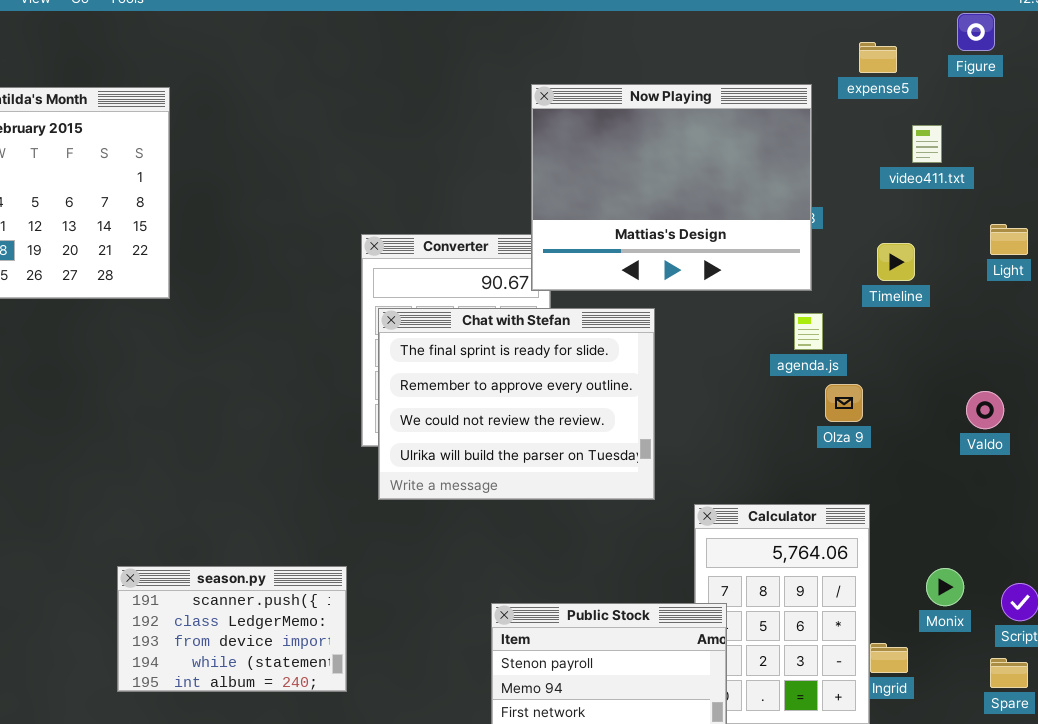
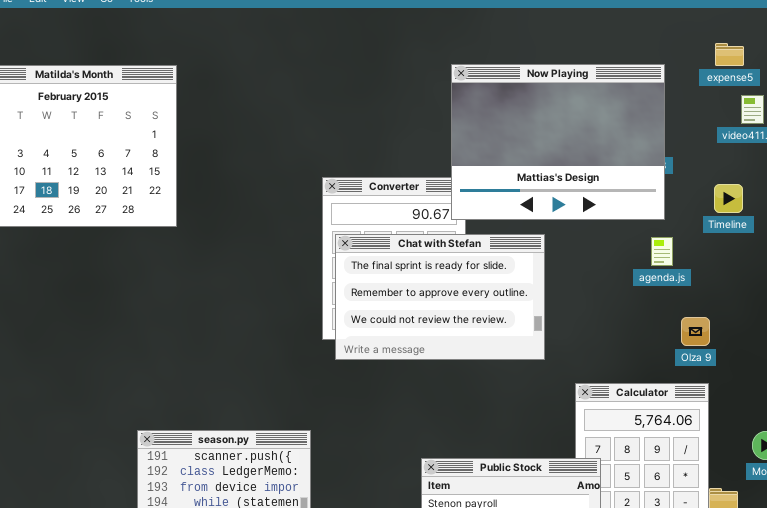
expense5: [859,42,897,73] -> [715,43,744,66], moved
Chat with Stefan: [378,308,655,500] -> [335,234,545,360], resized
Olza 9: [825,384,863,422] -> [681,317,710,346], moved

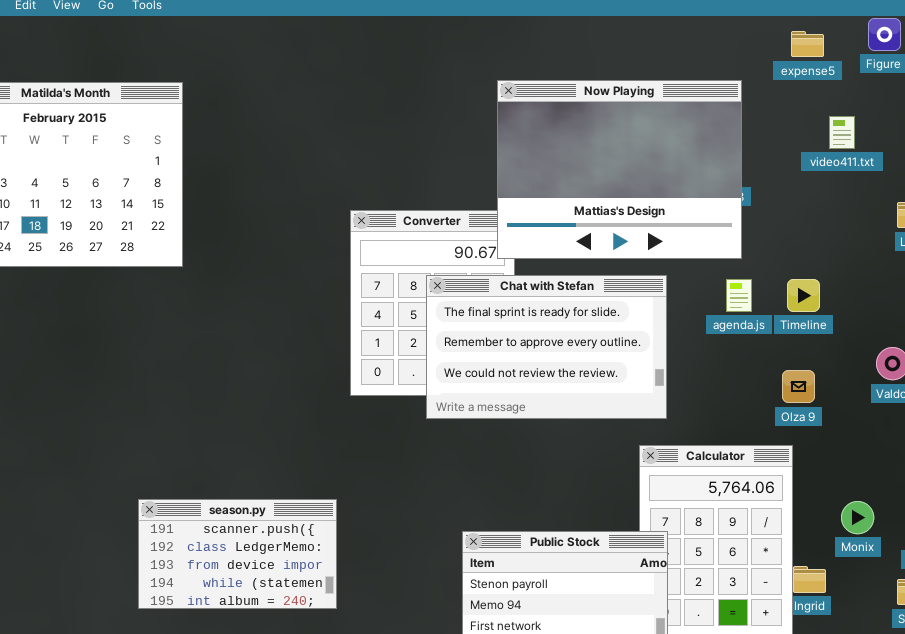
expense5: [715,43,744,66] -> [791,31,824,57], moved
Timeline: [714,184,743,213] -> [787,279,820,312], moved
Chat with Stefan: [335,234,545,360] -> [426,275,667,419], moved
Olza 9: [681,317,710,346] -> [782,370,815,403], moved

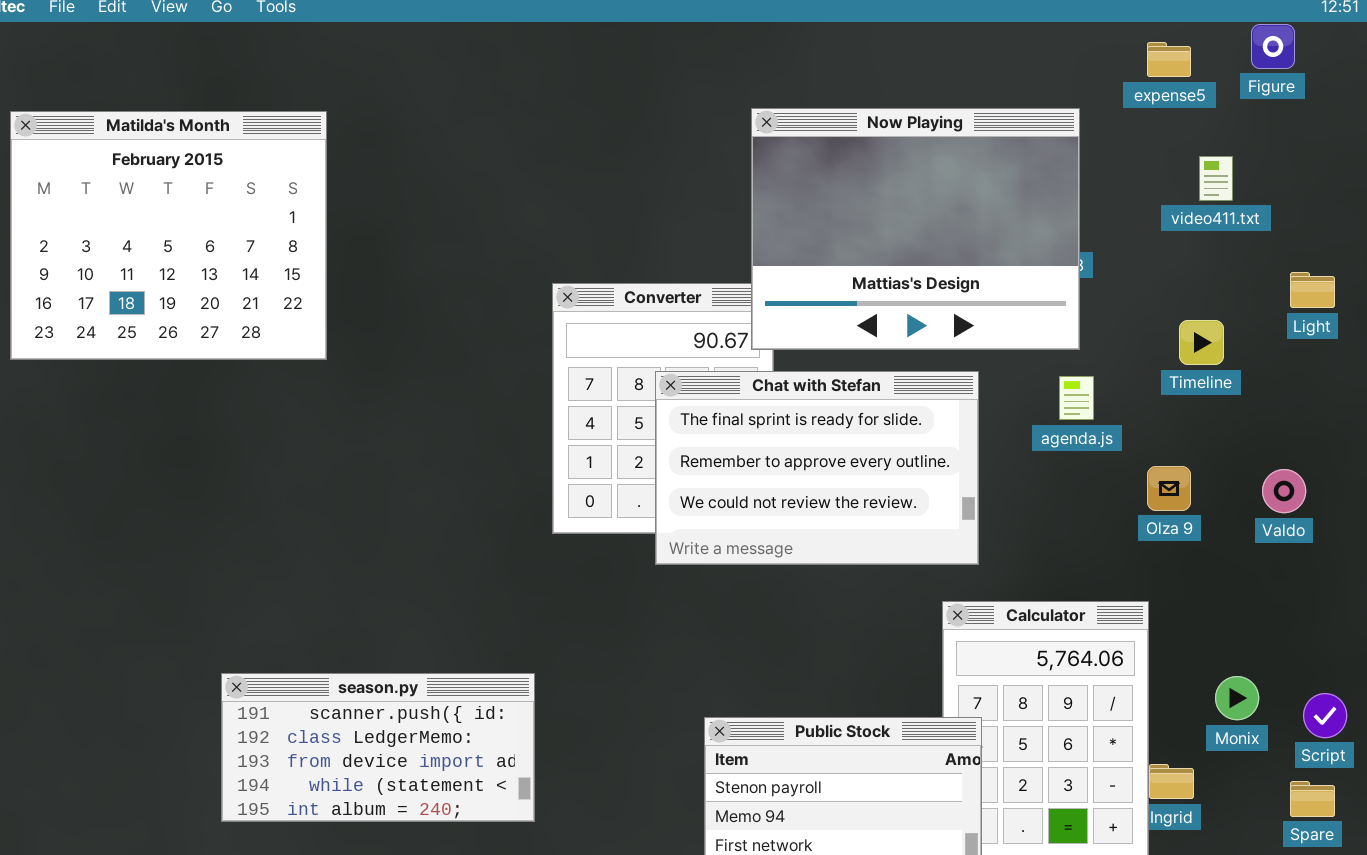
Timeline: [787,279,820,312] -> [1179,320,1224,365], moved
Olza 9: [782,370,815,403] -> [1147,466,1191,511], moved
season.py: [138,499,337,609] -> [221,673,535,822], resized

